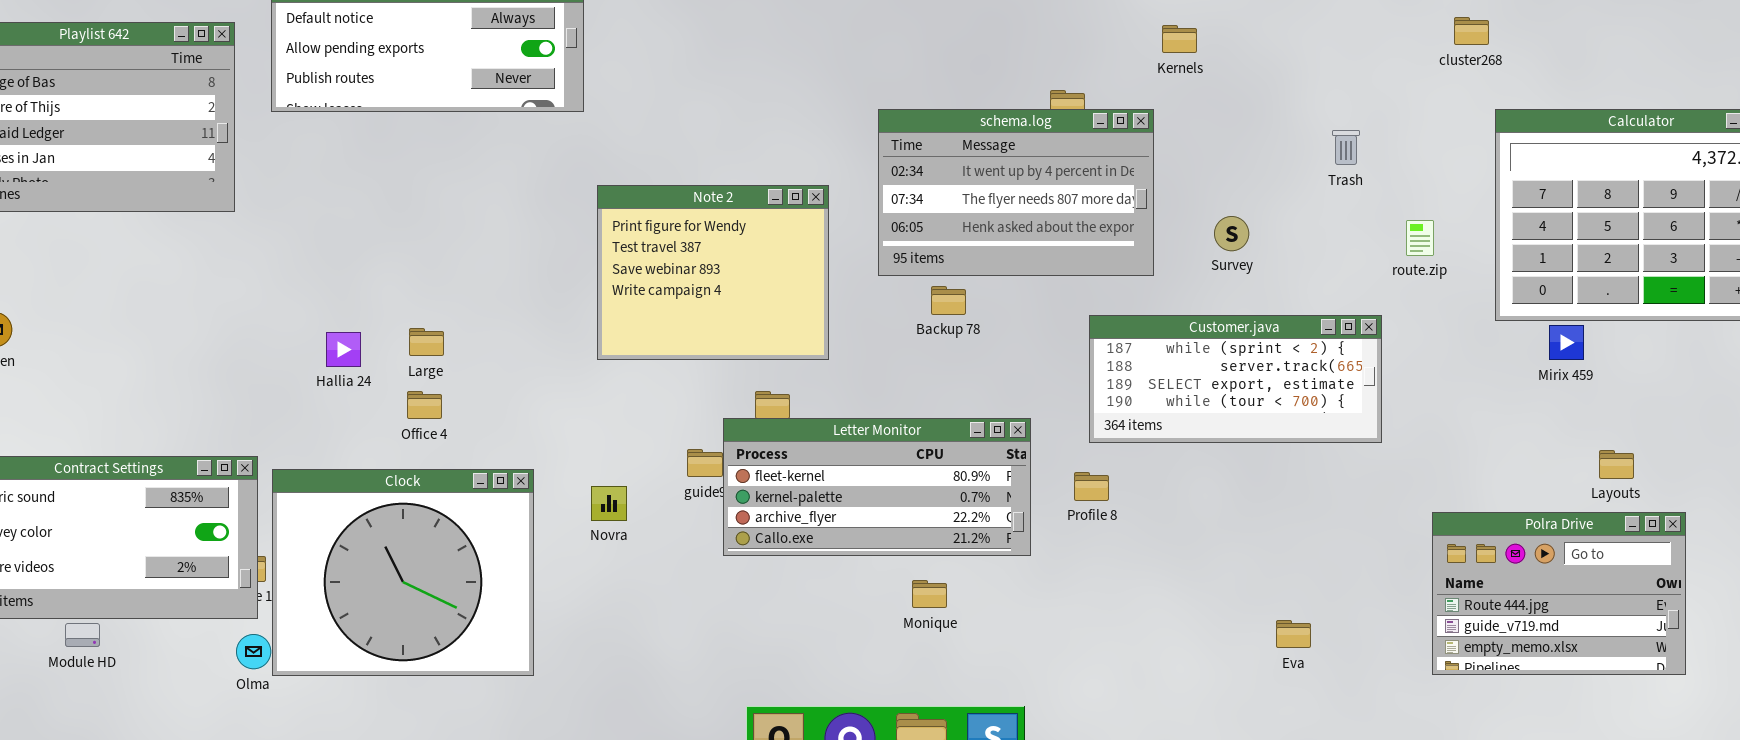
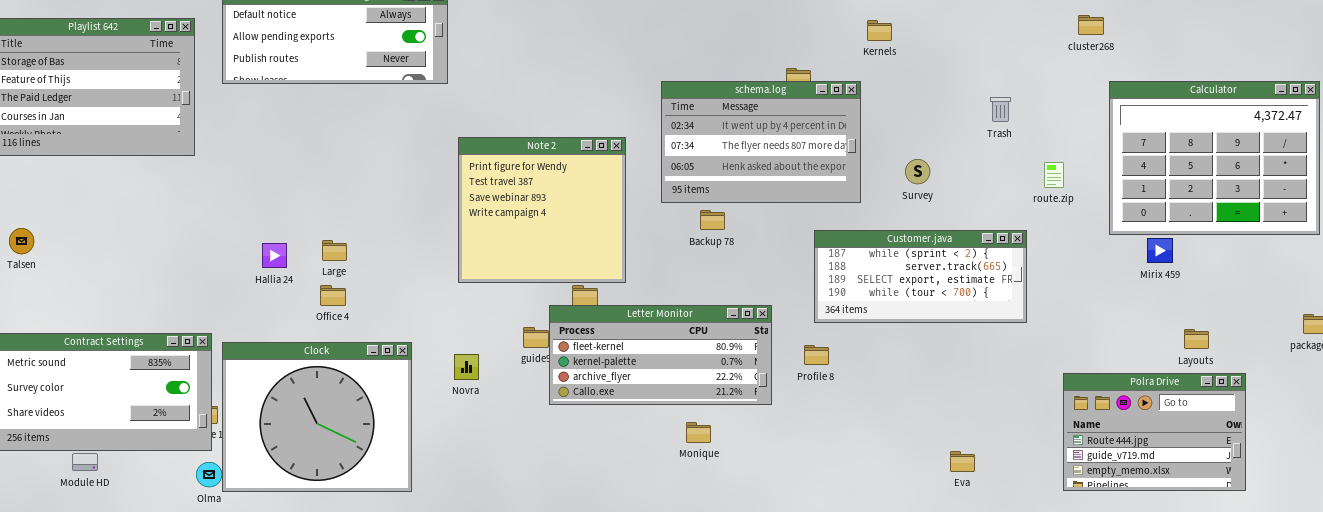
Note 2: [597,185,829,360] -> [458,137,626,283], resized

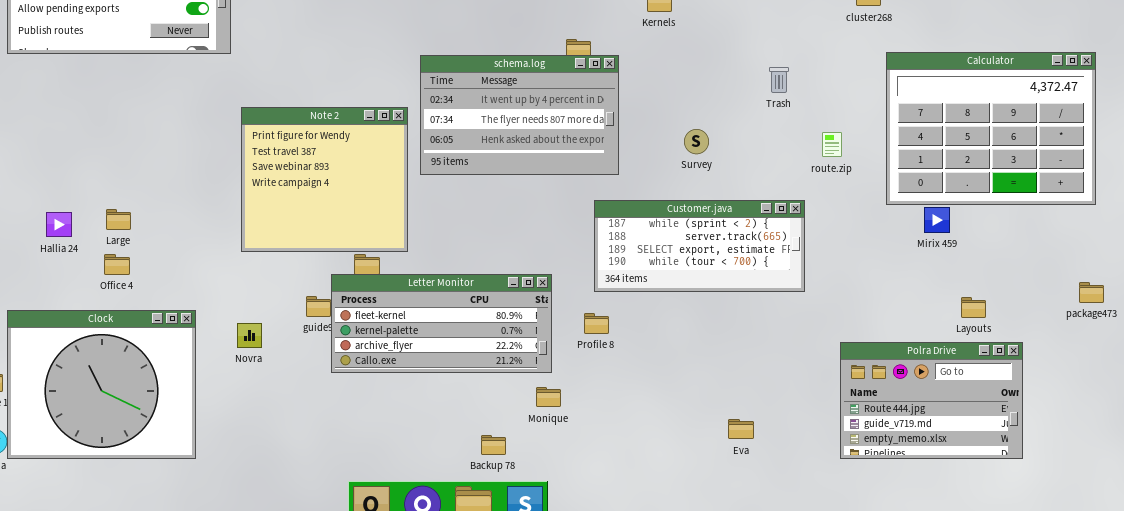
schema.log: [661,81,861,203] -> [420,55,619,175], moved
Backup 78: [700,210,725,230] -> [481,435,506,455], moved
Monique: [686,422,711,443] -> [536,387,561,407], moved

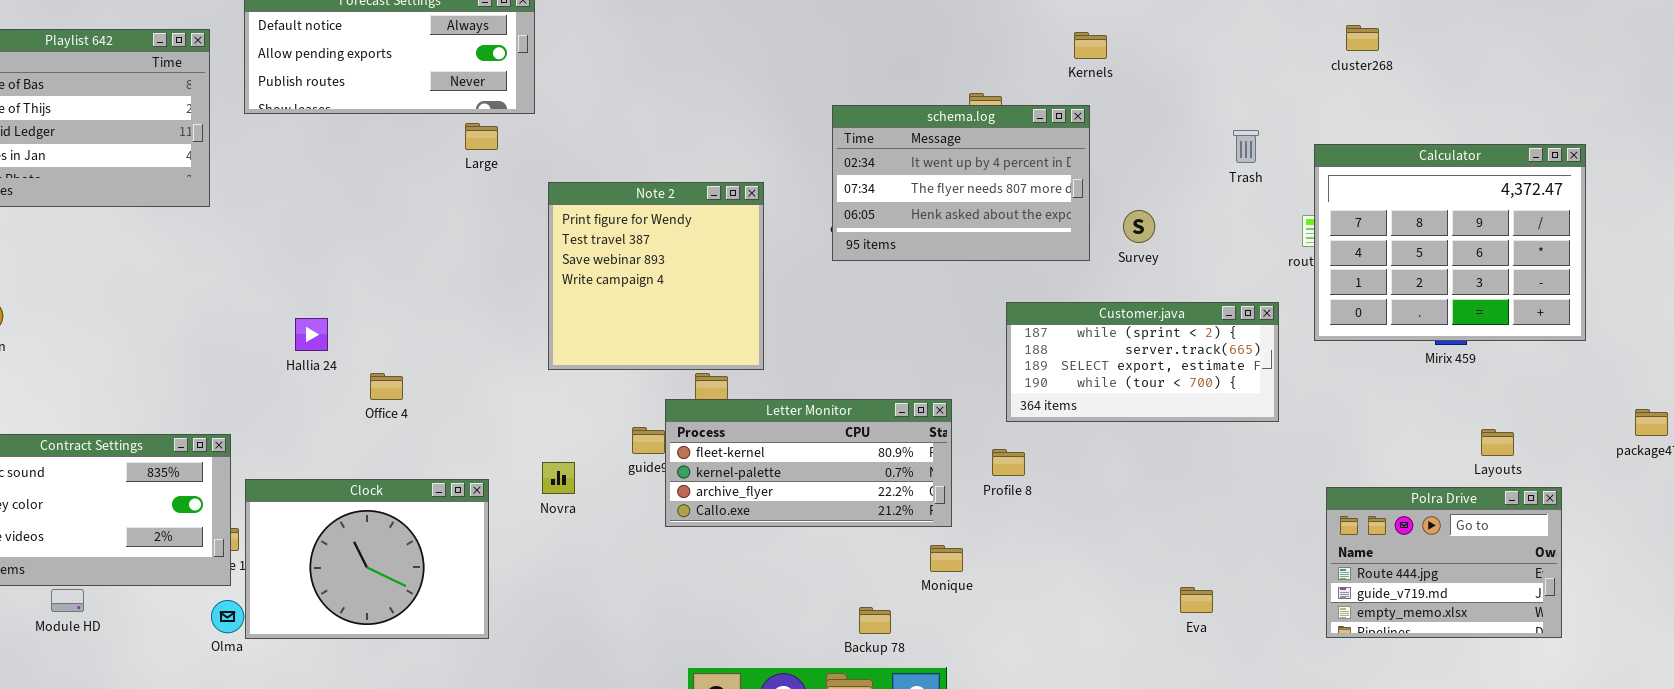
Calculator: [886,52,1096,205] -> [1314,144,1586,341], moved
schema.log: [420,55,619,175] -> [832,105,1090,261], moved
Large: [106,209,131,230] -> [465,123,498,150], moved
Clock: [7,310,196,459] -> [245,479,489,639], resized

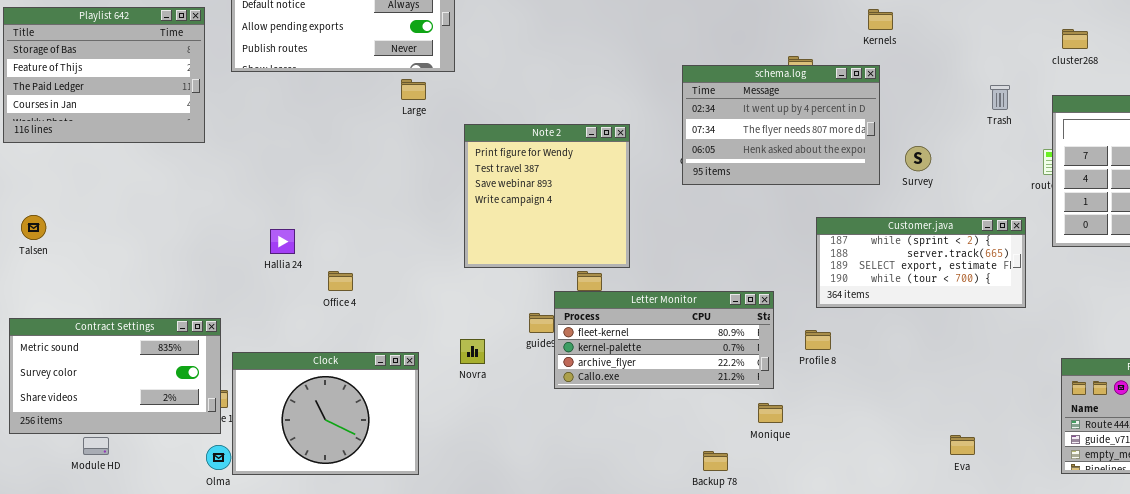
cluster268: [1346,25,1379,51] -> [1062,29,1088,49], moved

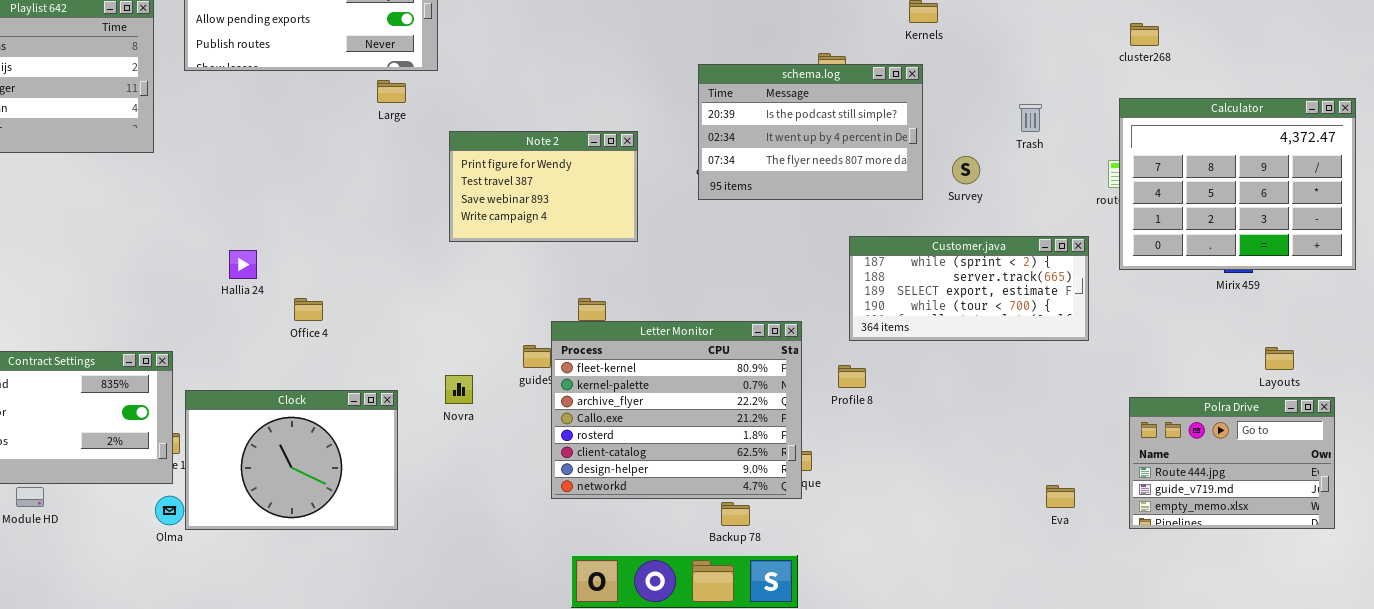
schema.log: [682,65,880,185] -> [698,64,923,200], scrolled up 1 row
Trash: [990,85,1010,110] -> [1019,104,1042,132], moved
Note 2: [464,124,630,268] -> [449,131,638,242], resized
Letter Monitor: [554,291,774,389] -> [551,321,802,499], resized
Eva: [950,435,975,455] -> [1046,485,1075,508], moved

